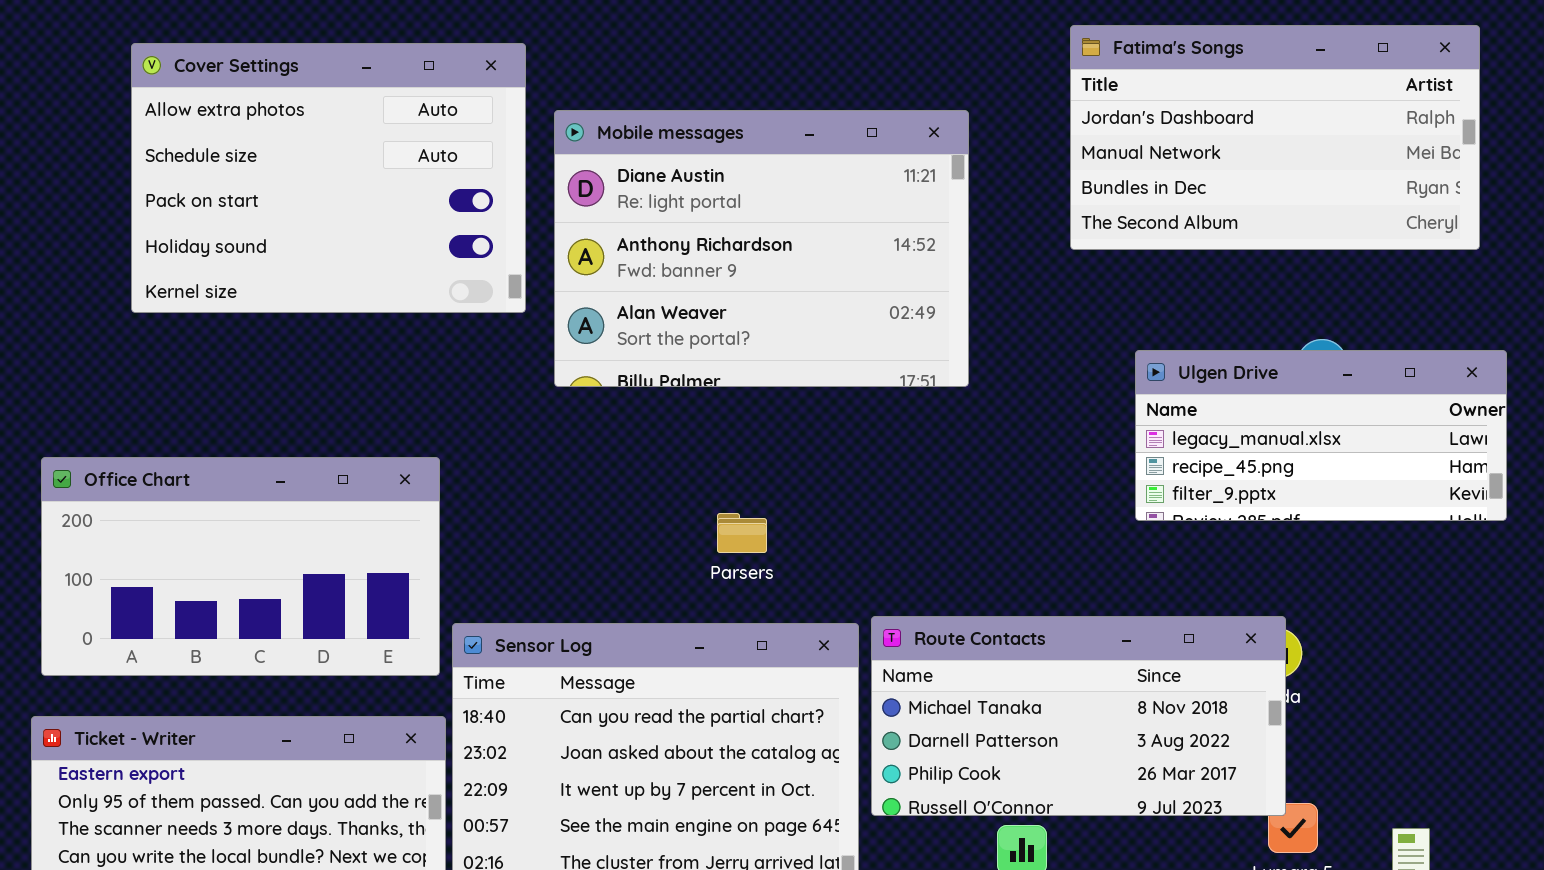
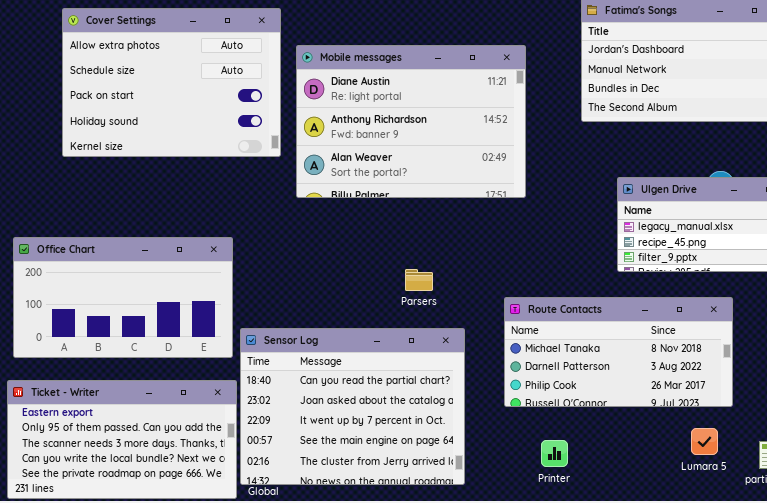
Parsers: [717,513,767,553] -> [405,269,433,291], moved
Route Contacts: [871,616,1286,816] -> [504,297,733,407], moved

